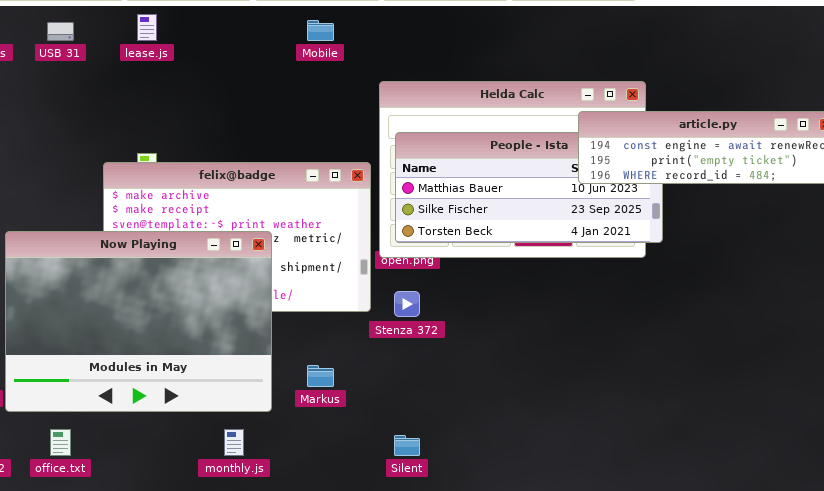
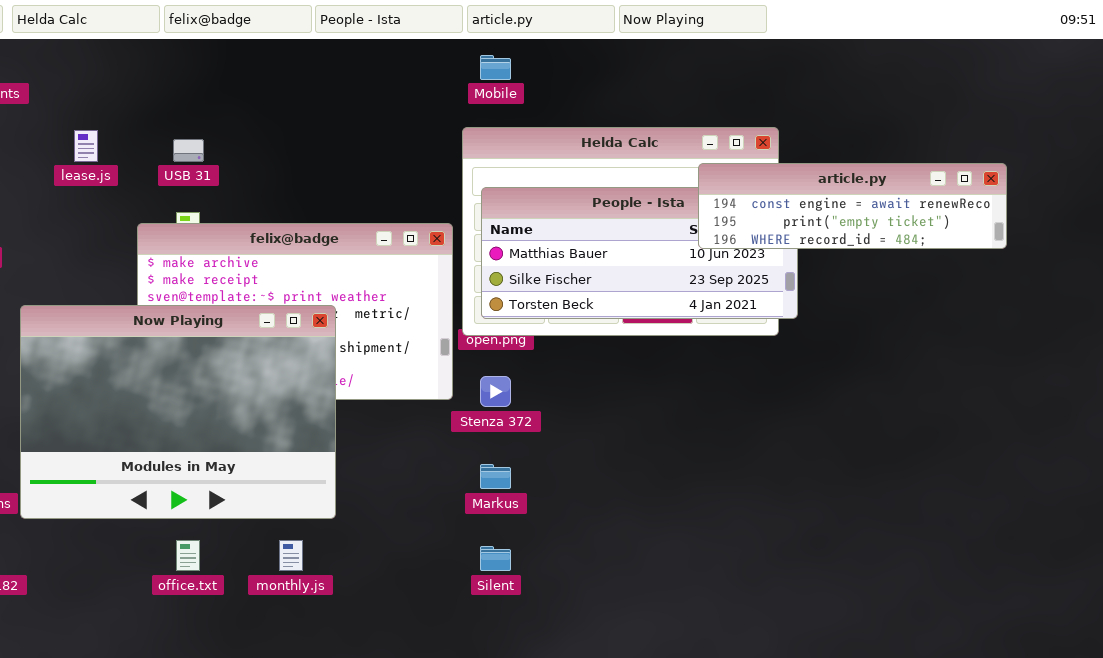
lease.js: [137,14,157,41] -> [74,130,98,162], moved
Mobile: [307,20,334,41] -> [480,55,511,80], moved
USB 31: [47,22,74,41] -> [173,139,204,162], moved
Markus: [307,365,334,387] -> [480,464,511,489], moved
office.txt: [50,429,71,456] -> [176,540,200,571], moved

